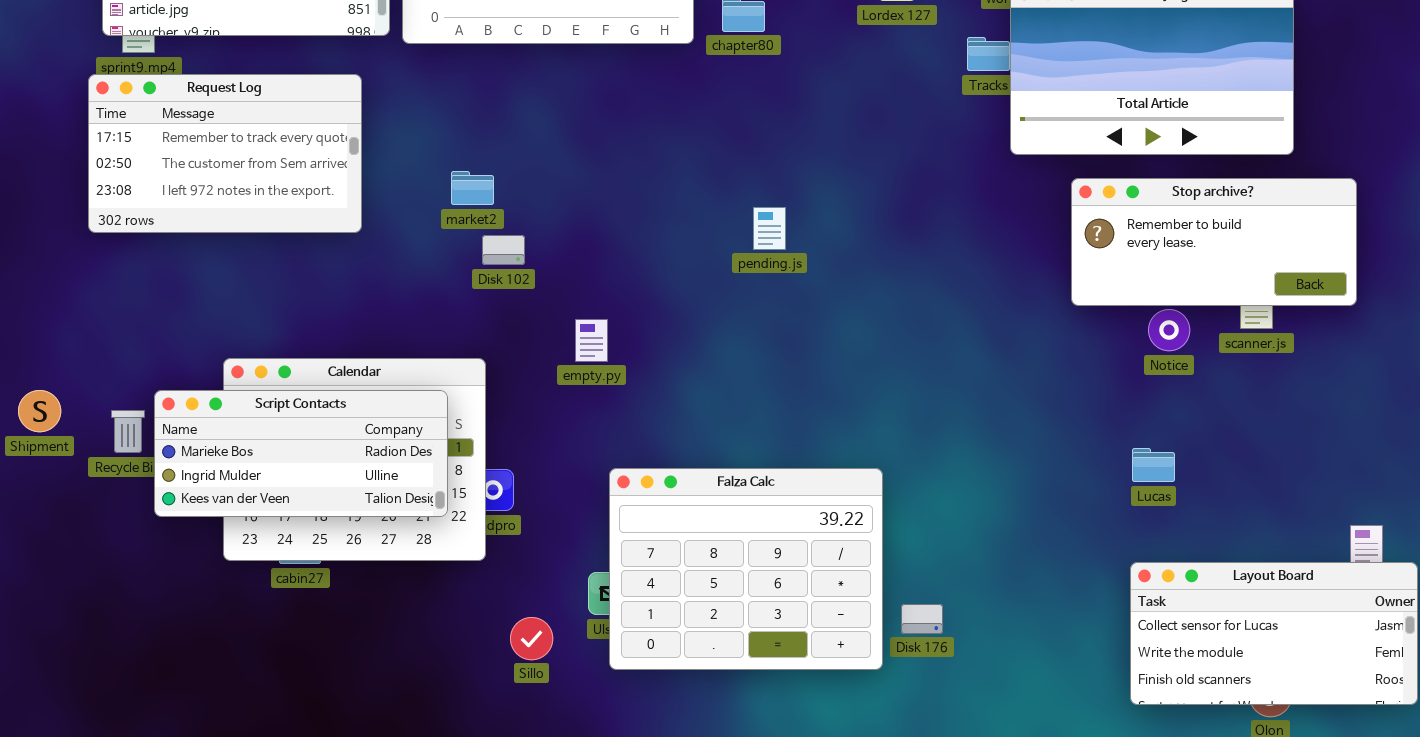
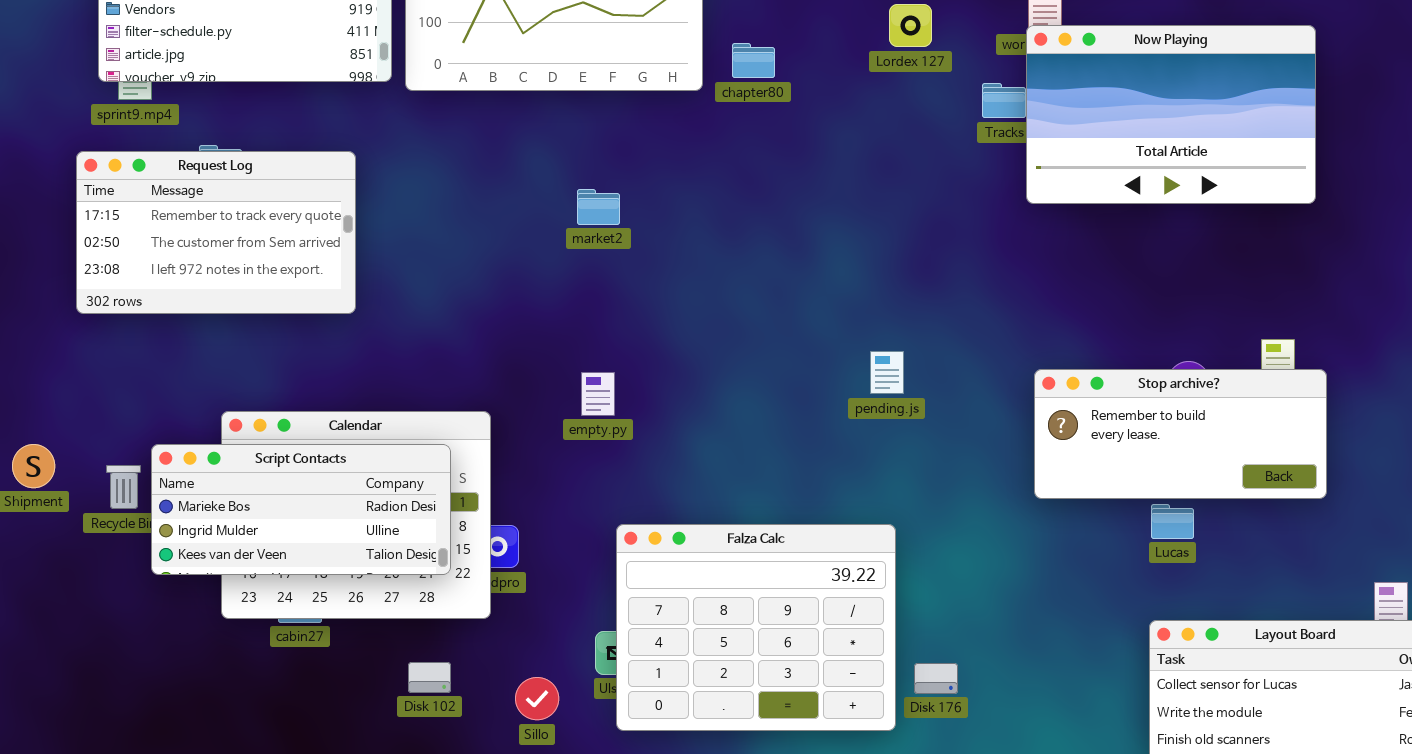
Request Log: [88,74,362,233] -> [76,151,356,314], moved
market2: [451,171,494,205] -> [577,189,620,225], moved
Stop archive?: [1071,178,1357,306] -> [1034,369,1327,499], moved
pending.js: [753,207,786,250] -> [870,351,904,394], moved
Disk 102: [482,235,525,265] -> [408,662,451,693], moved

